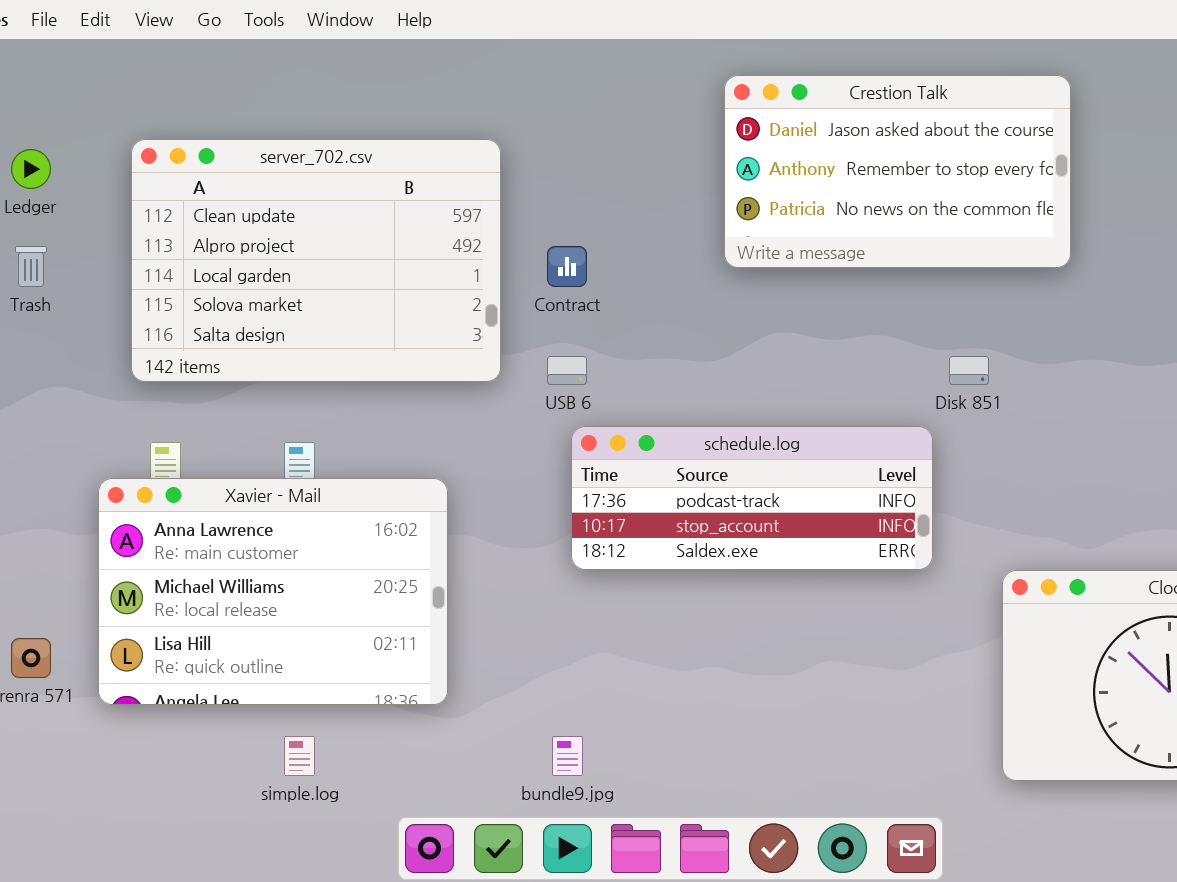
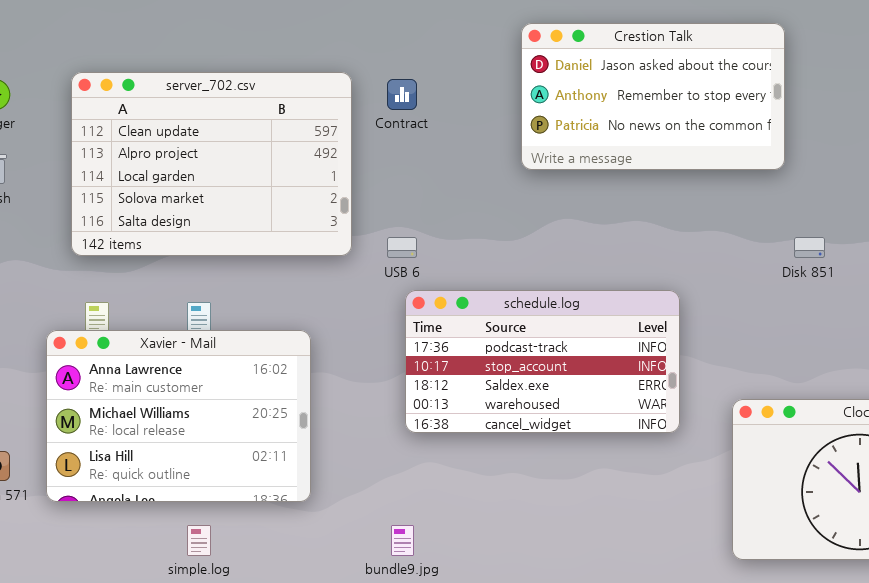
Contract: [547,246,587,287] -> [387,79,417,110], moved
Disk 851: [949,356,989,385] -> [794,237,825,258], moved
schedule.log: [571,426,933,570] -> [405,290,680,433], resized

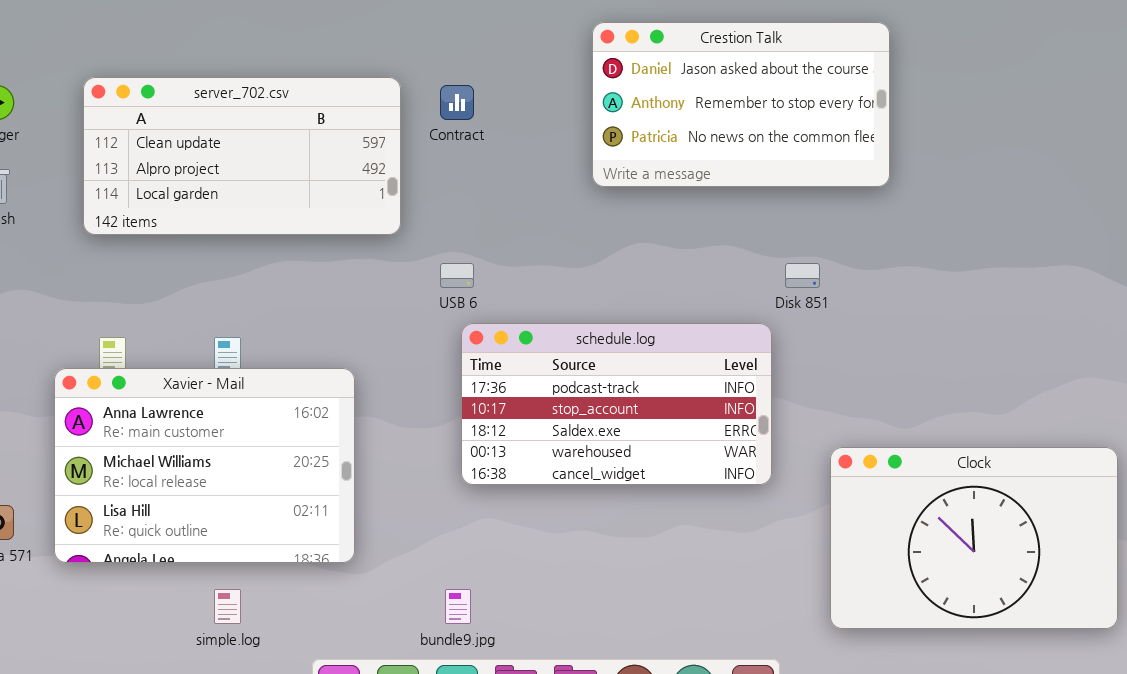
server_702.csv: [71,72,352,256] -> [83,77,401,235], resized
Disk 851: [794,237,825,258] -> [785,263,820,288], moved

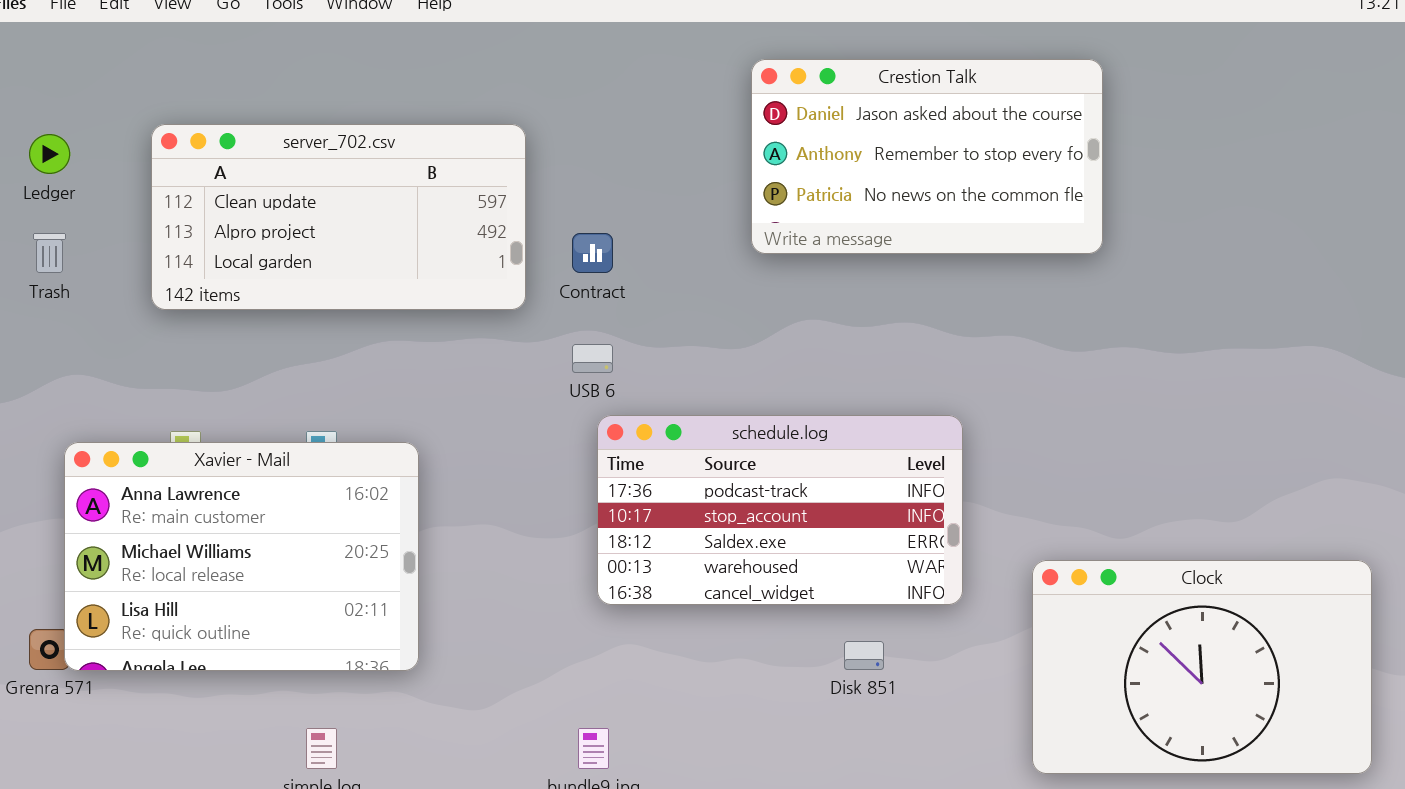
Contract: [440,85,474,120] -> [572,233,613,273], moved
Disk 851: [785,263,820,288] -> [844,641,884,670], moved
Xavier - Mail: [54,368,355,563] -> [64,442,419,671], moved

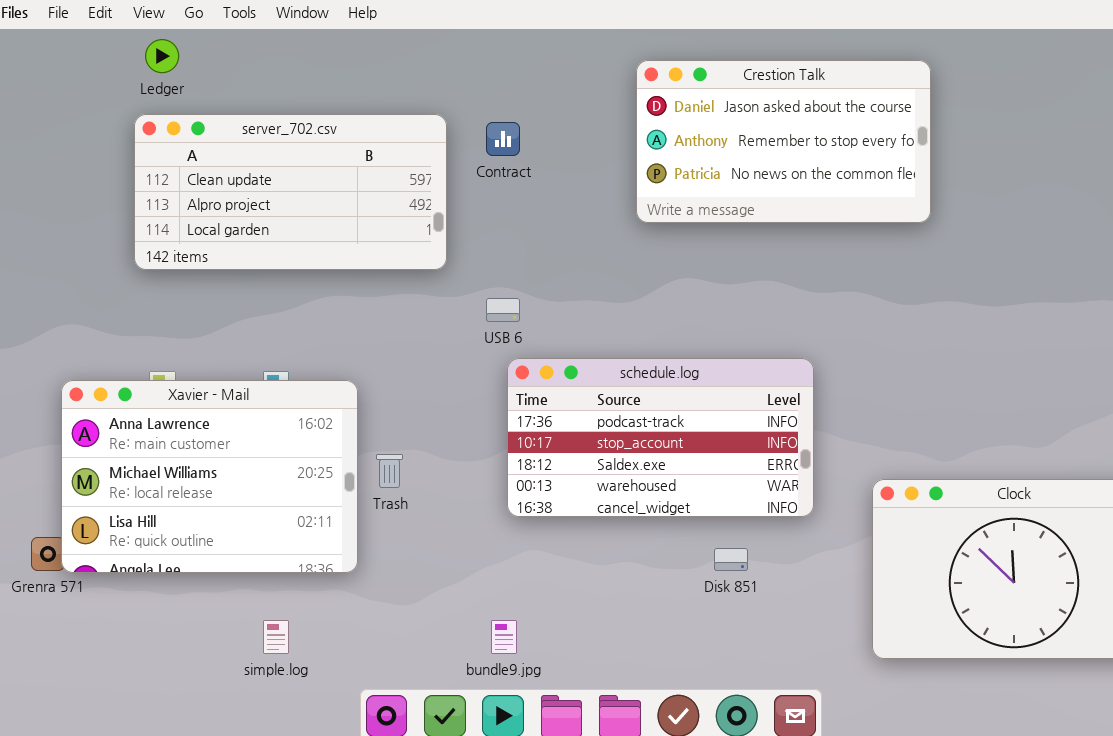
Ledger: [29,134,70,174] -> [145,39,179,73], moved
Trash: [33,233,66,273] -> [376,454,403,488], moved
Contract: [572,233,613,273] -> [486,122,520,156], moved

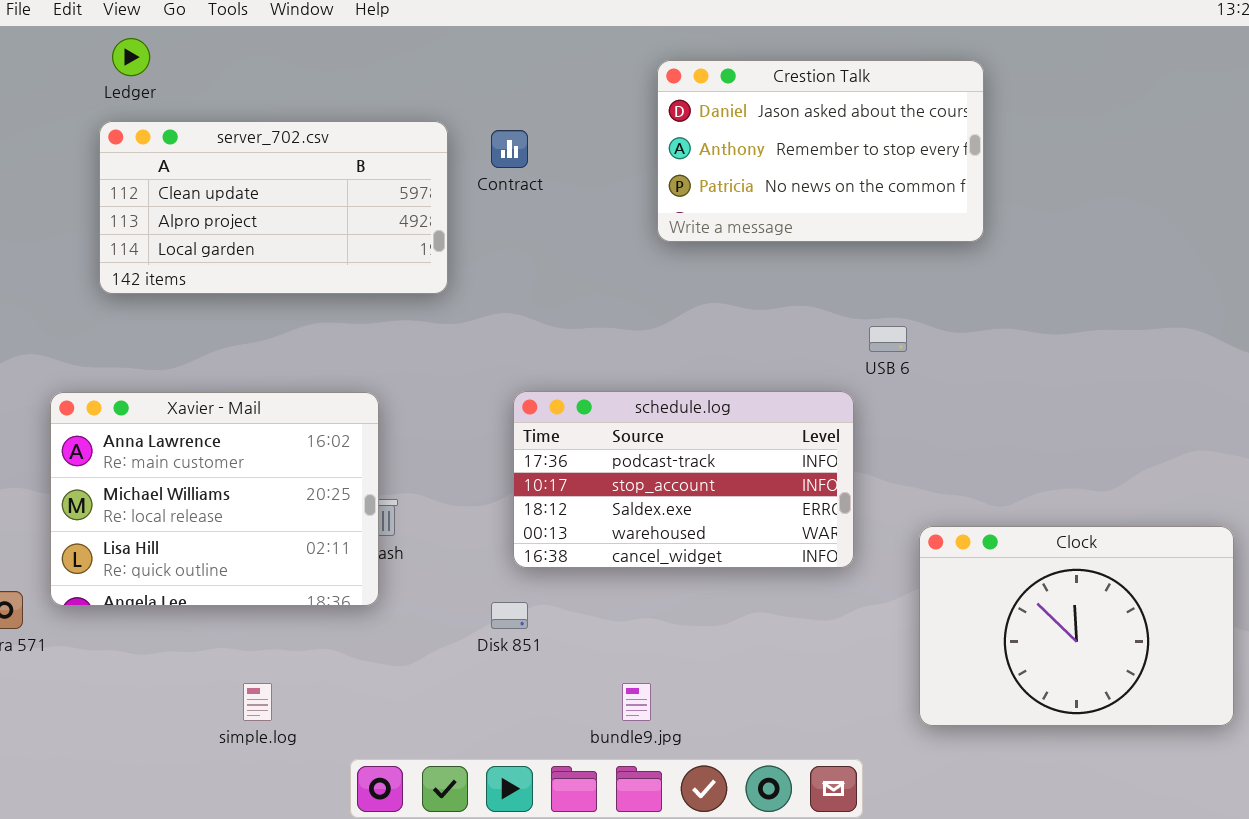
USB 6: [486,298,520,322] -> [869,326,907,352], moved
Xavier - Mail: [61,380,358,573] -> [50,392,379,606], moved
Disk 851: [714,548,748,571] -> [491,602,528,629], moved
bundle9.jpg: [491,620,517,654] -> [622,683,651,721], moved

